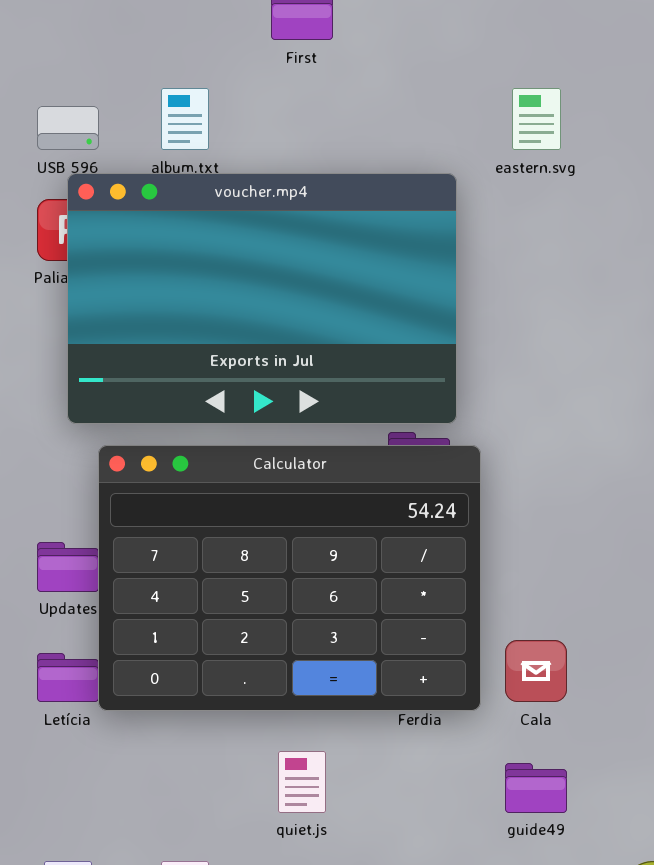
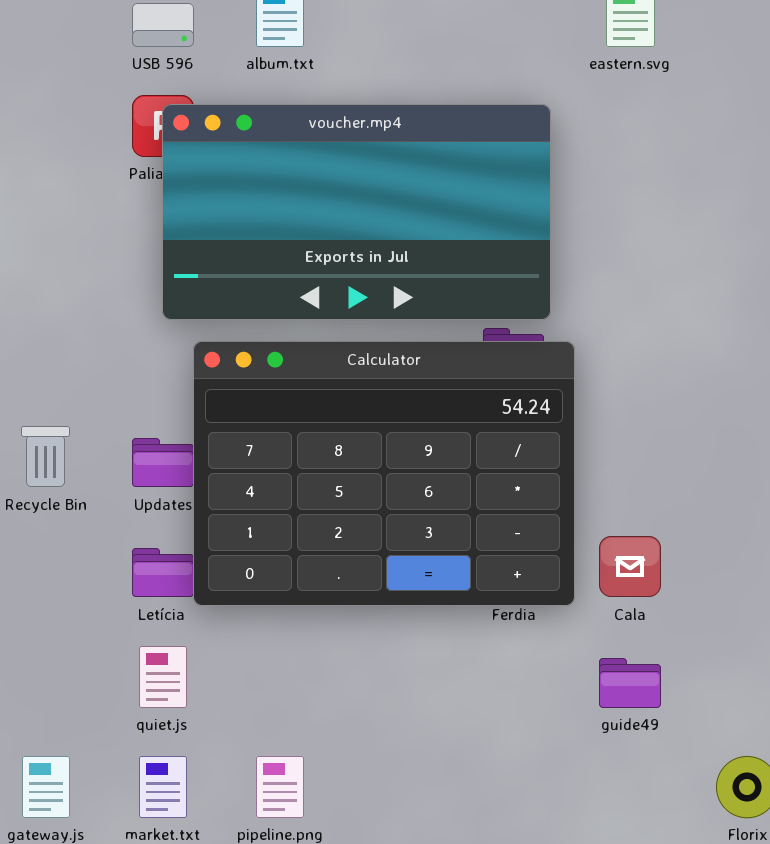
voucher.mp4: [67,173,457,424] -> [162,104,551,320], resized
quiet.js: [278,751,326,813] -> [139,646,187,708], moved

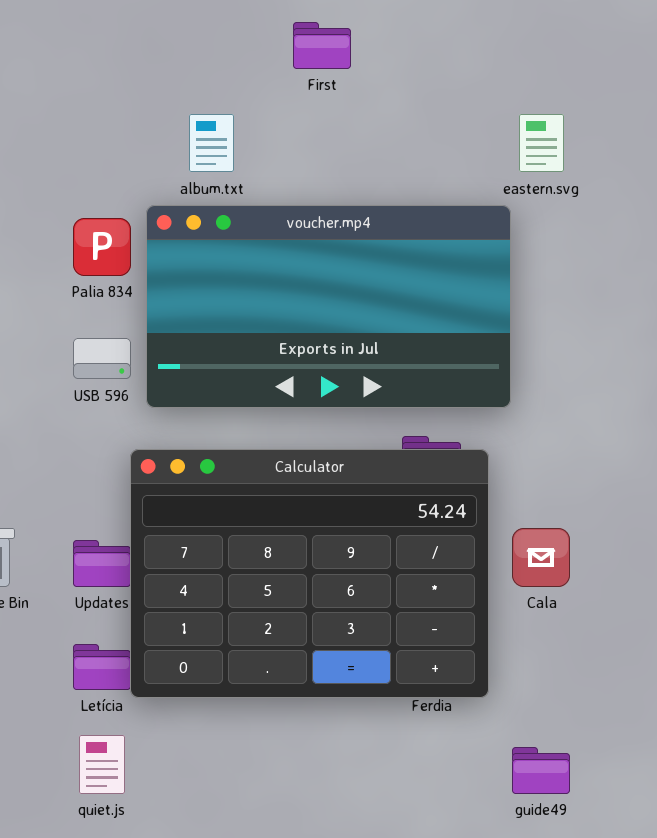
USB 596: [132,3,194,47] -> [73,338,131,379], moved
voucher.mp4: [162,104,551,320] -> [146,205,511,408], moved
Cala: [599,536,661,597] -> [512,528,570,587], moved

